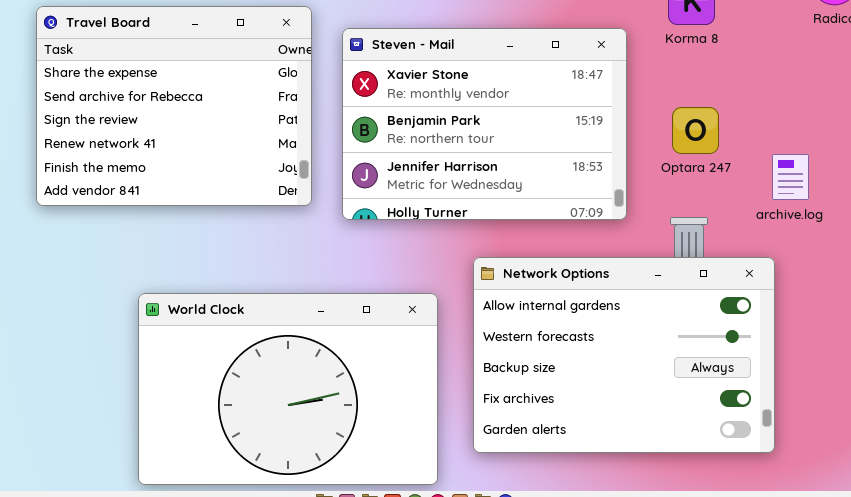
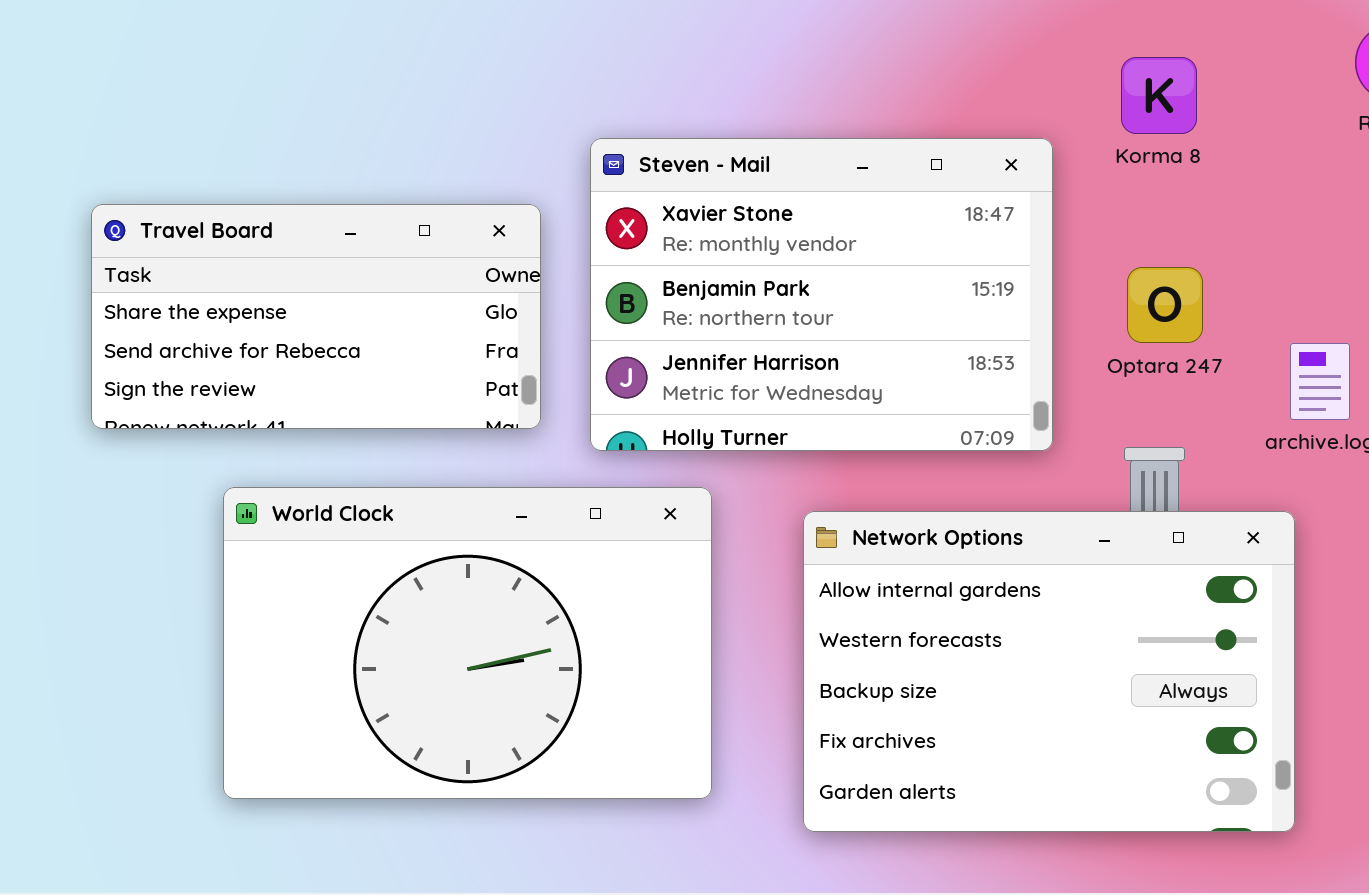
Travel Board: [36,6,312,206] -> [91,204,541,429], resized
World Clock: [138,293,438,485] -> [223,487,712,799], moved

